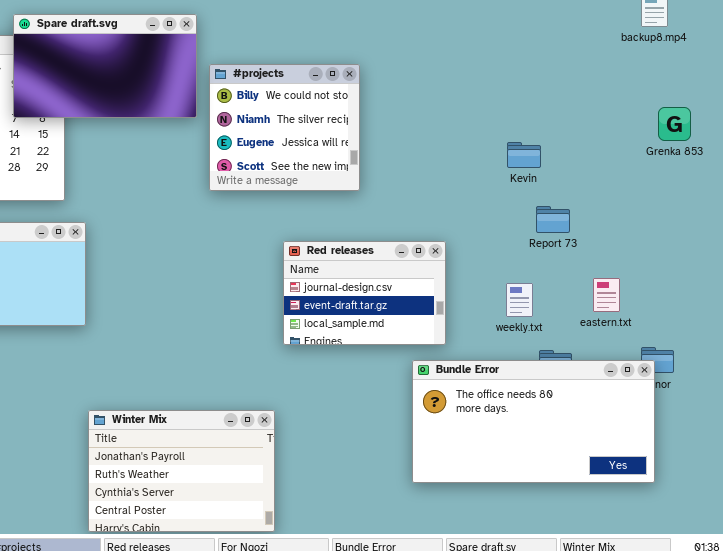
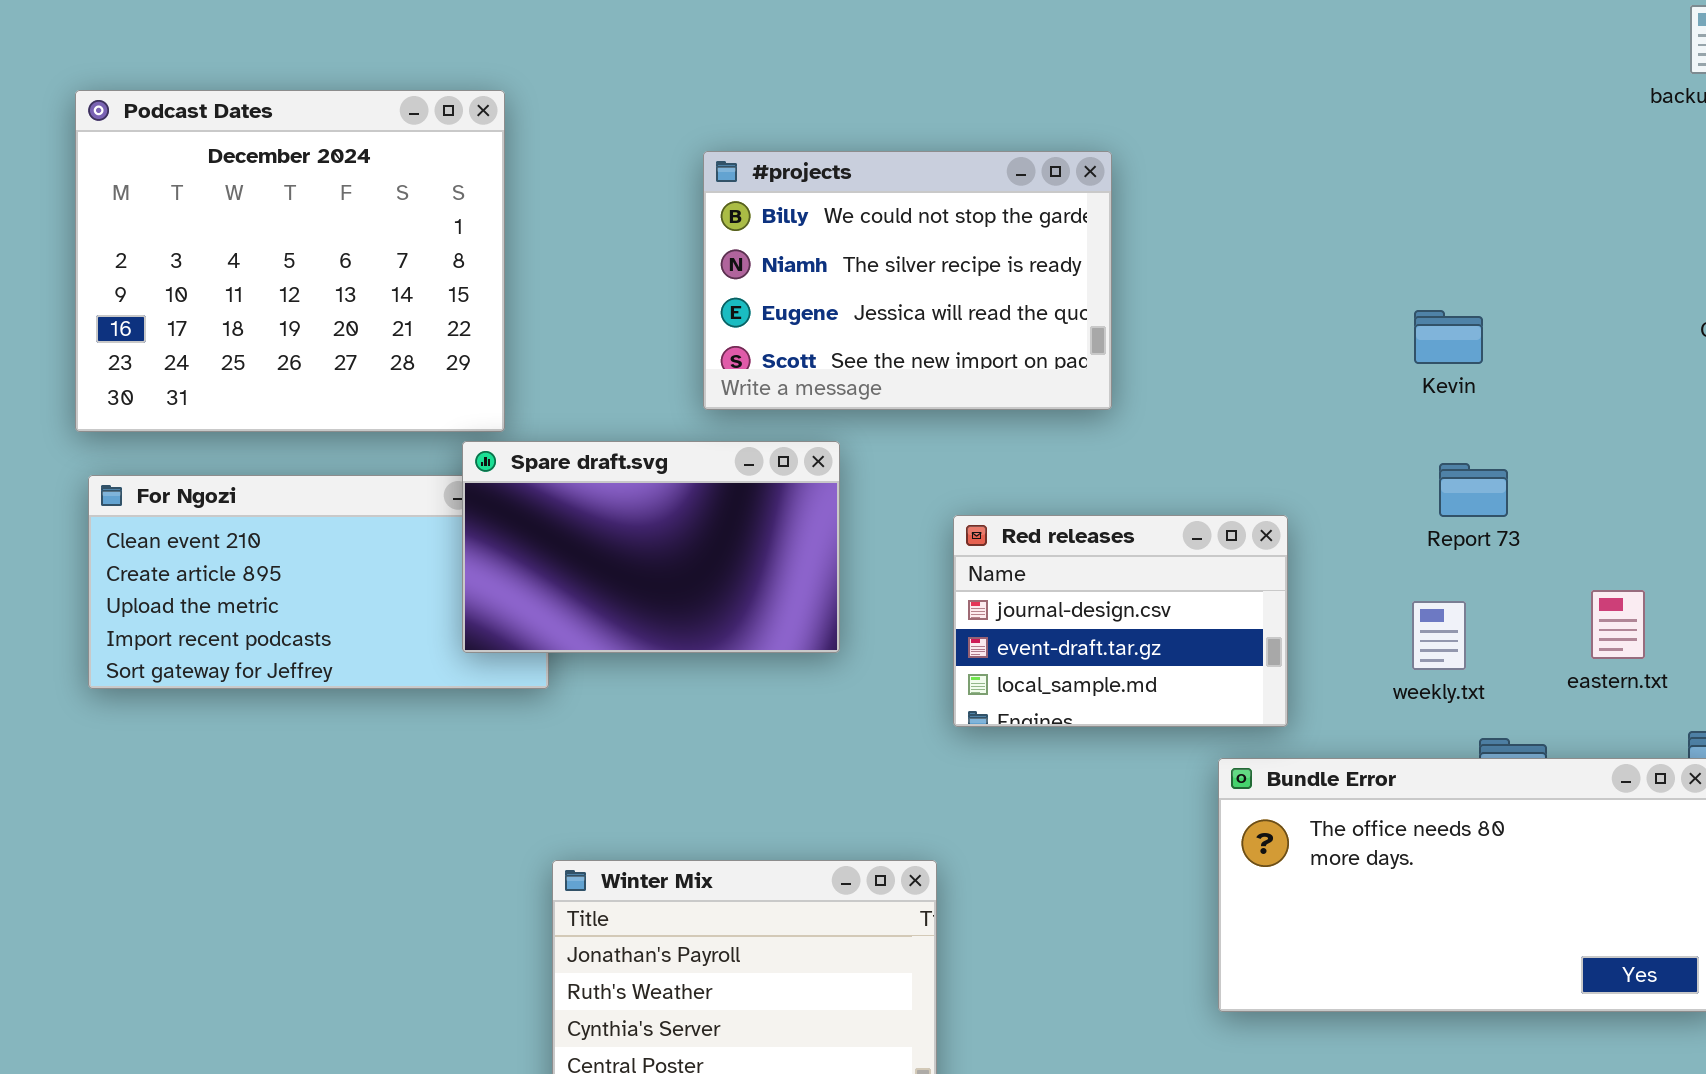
Spare draft.svg: [13,14,197,118] -> [462,441,840,653], moved
#projects: [209,64,360,191] -> [703,151,1112,410], resized
Report 73: [536,206,570,233] -> [1439,463,1508,517], moved

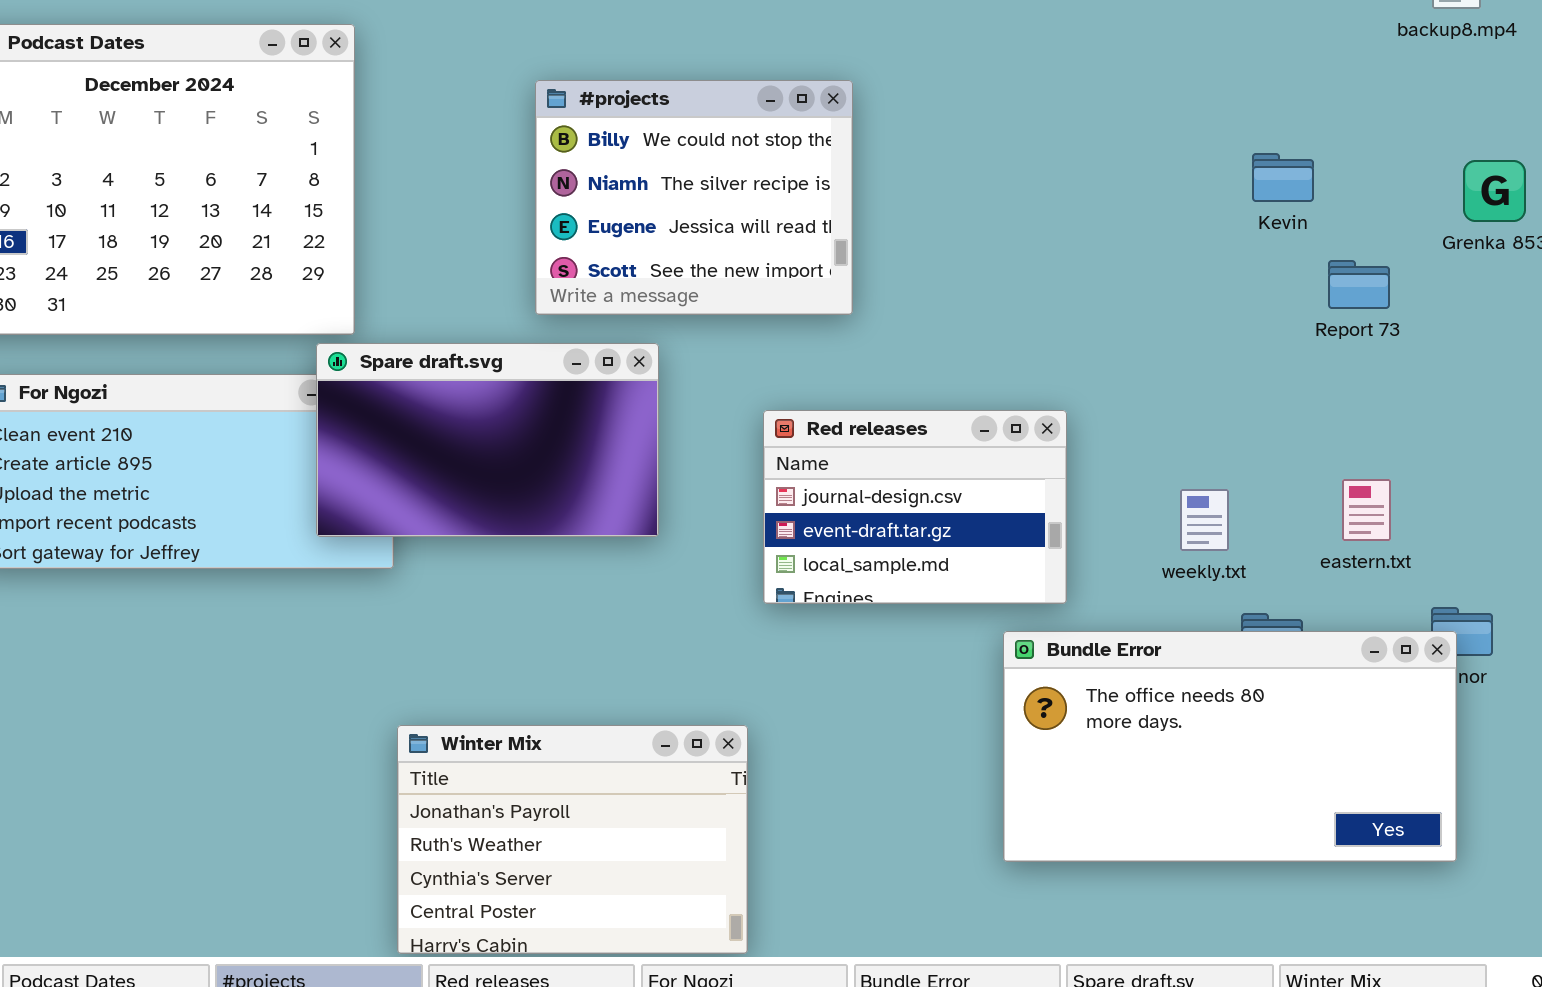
#projects: [703,151,1112,410] -> [535,80,853,315], resized
Kevin: [1414,310,1483,364] -> [1252,153,1314,202], moved
Report 73: [1439,463,1508,517] -> [1328,260,1390,309], moved

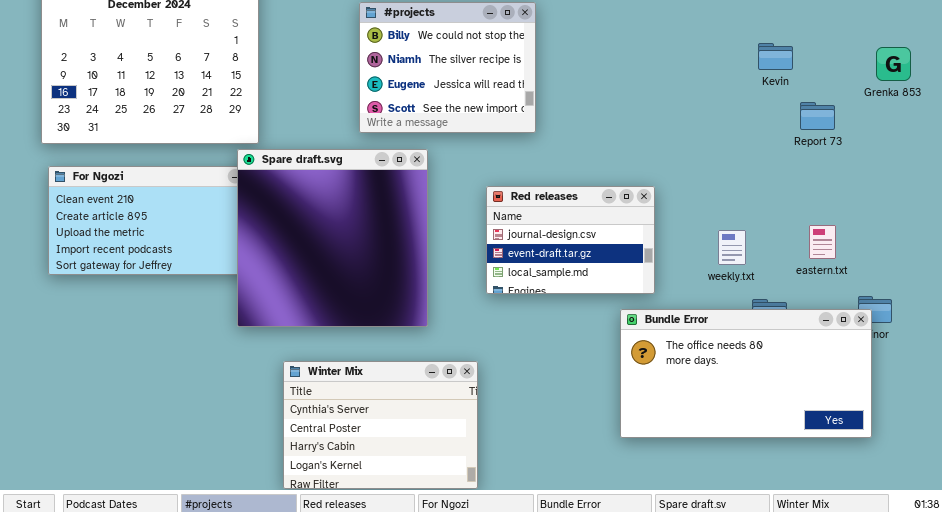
Spare draft.svg: [316,343,659,537] -> [237,149,428,327], resized
Winter Mix: [397,725,748,954] -> [283,361,478,489], scrolled down 2 rows

